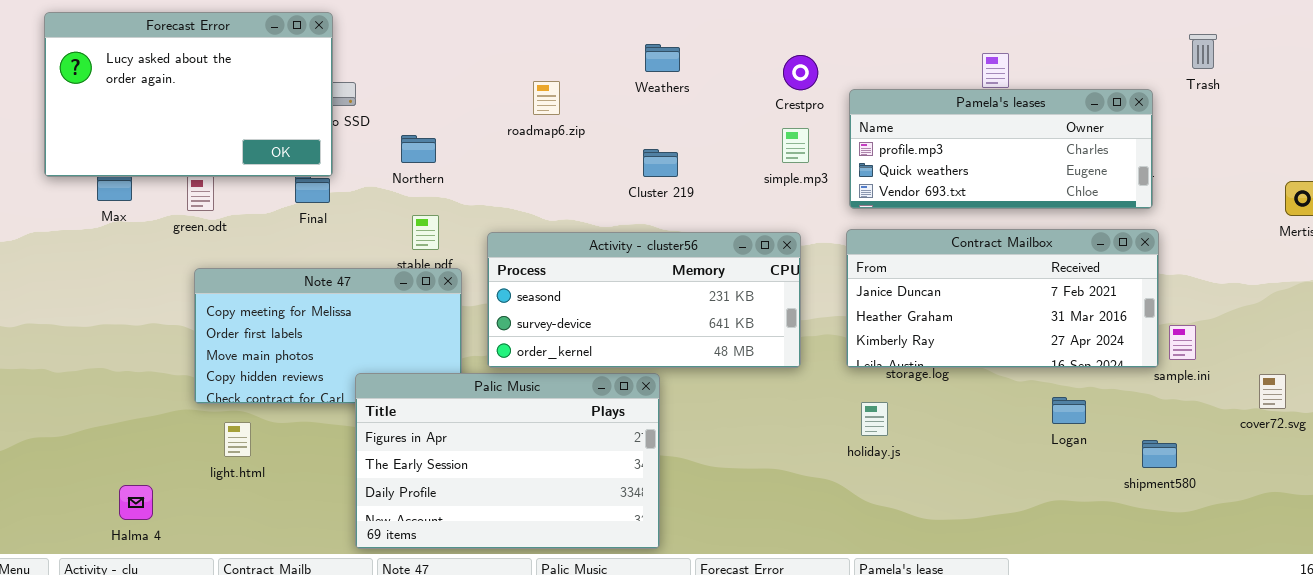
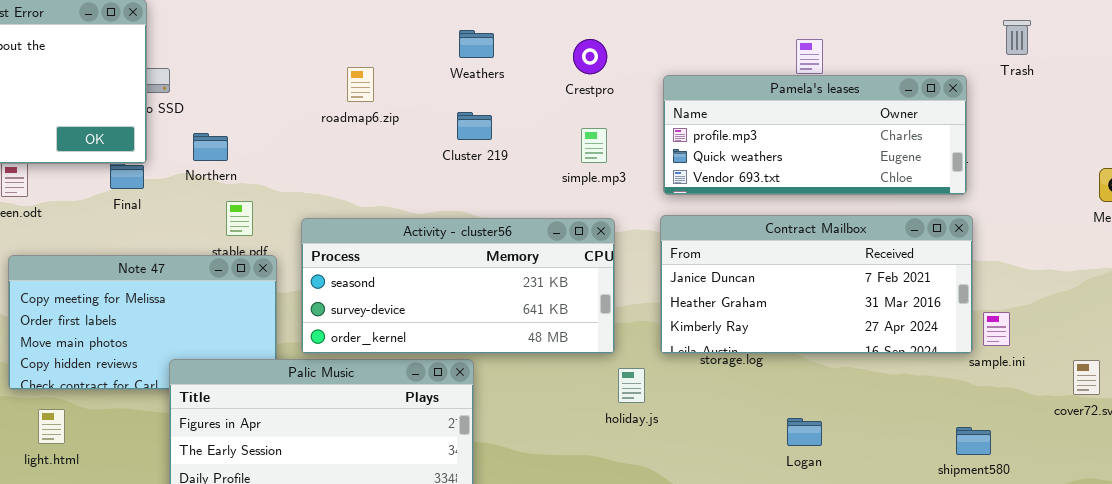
Crestpro: [783,55,818,90] -> [573,39,607,74], moved
simple.mp3: [782,128,809,163] -> [581,128,607,163], moved
Northern: [401,135,436,163] -> [193,133,228,161], moved
Cluster 219: [643,149,678,177] -> [457,112,492,140], moved
Logan: [1052,397,1086,424] -> [787,418,822,446], moved
holiday.js: [861,402,888,436] -> [618,368,645,403], moved

